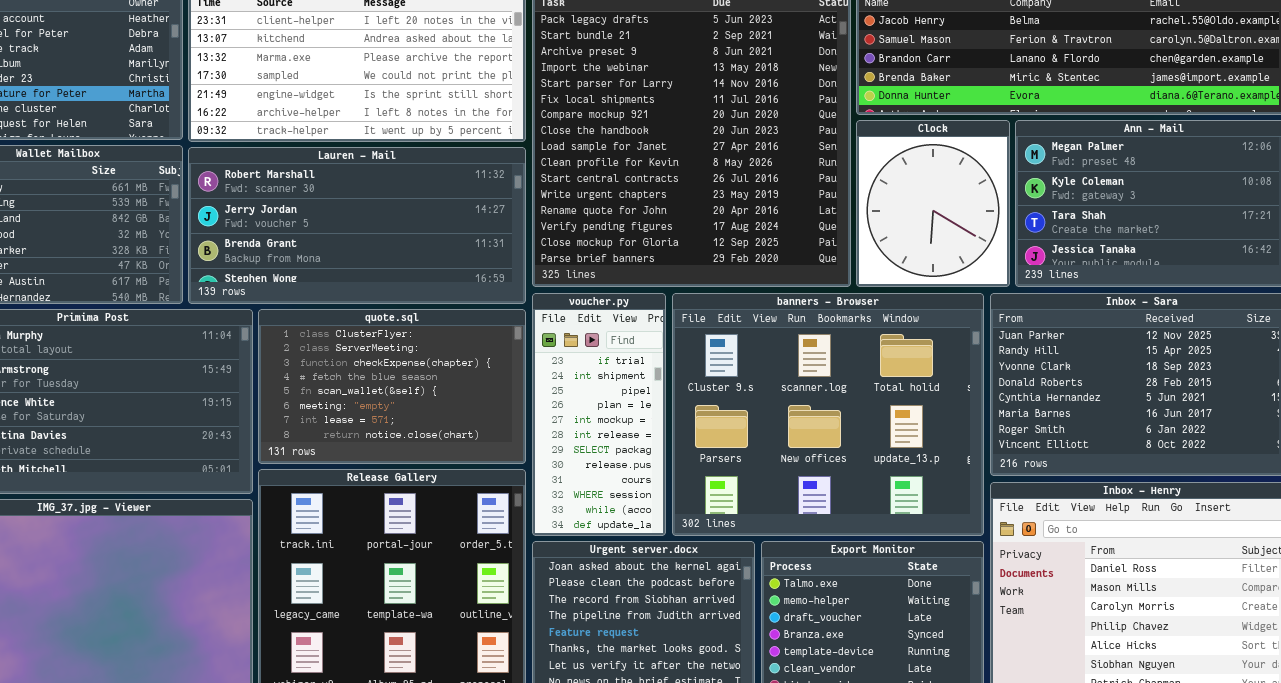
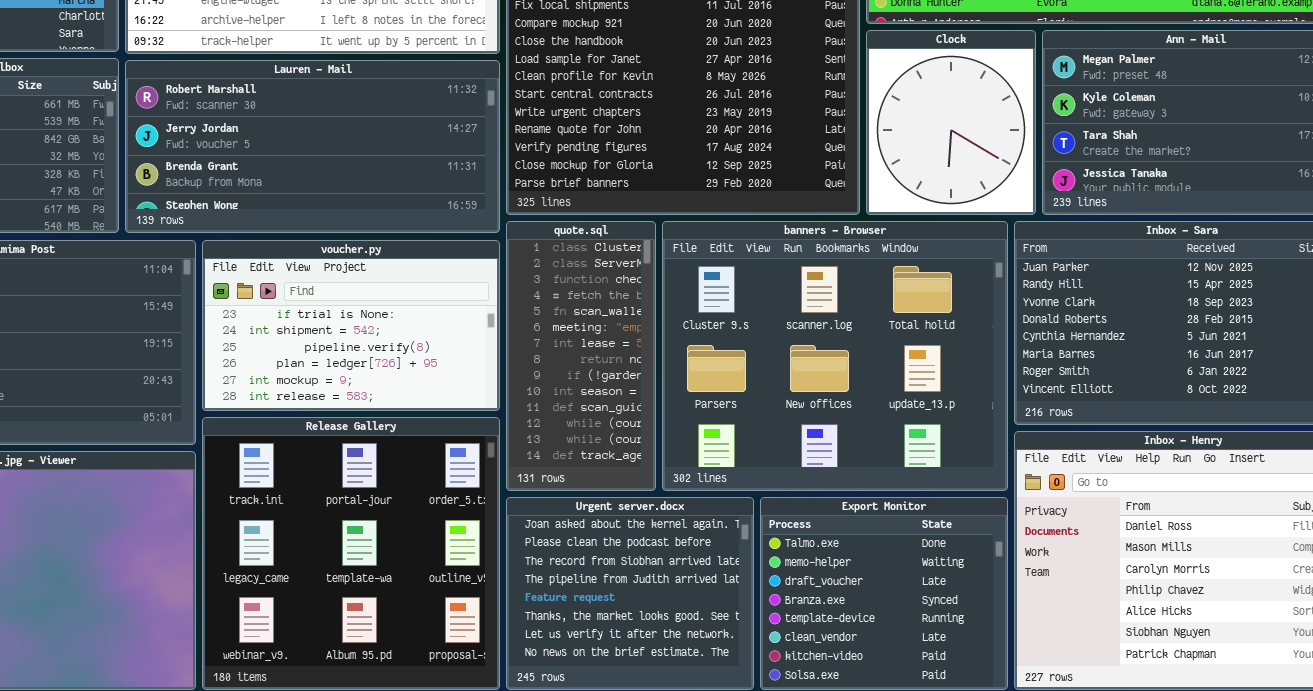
voucher.py: [532,293,666,536] -> [202,240,500,411], moved, resized
quote.sql: [258,309,526,464] -> [506,221,656,491], moved, resized

